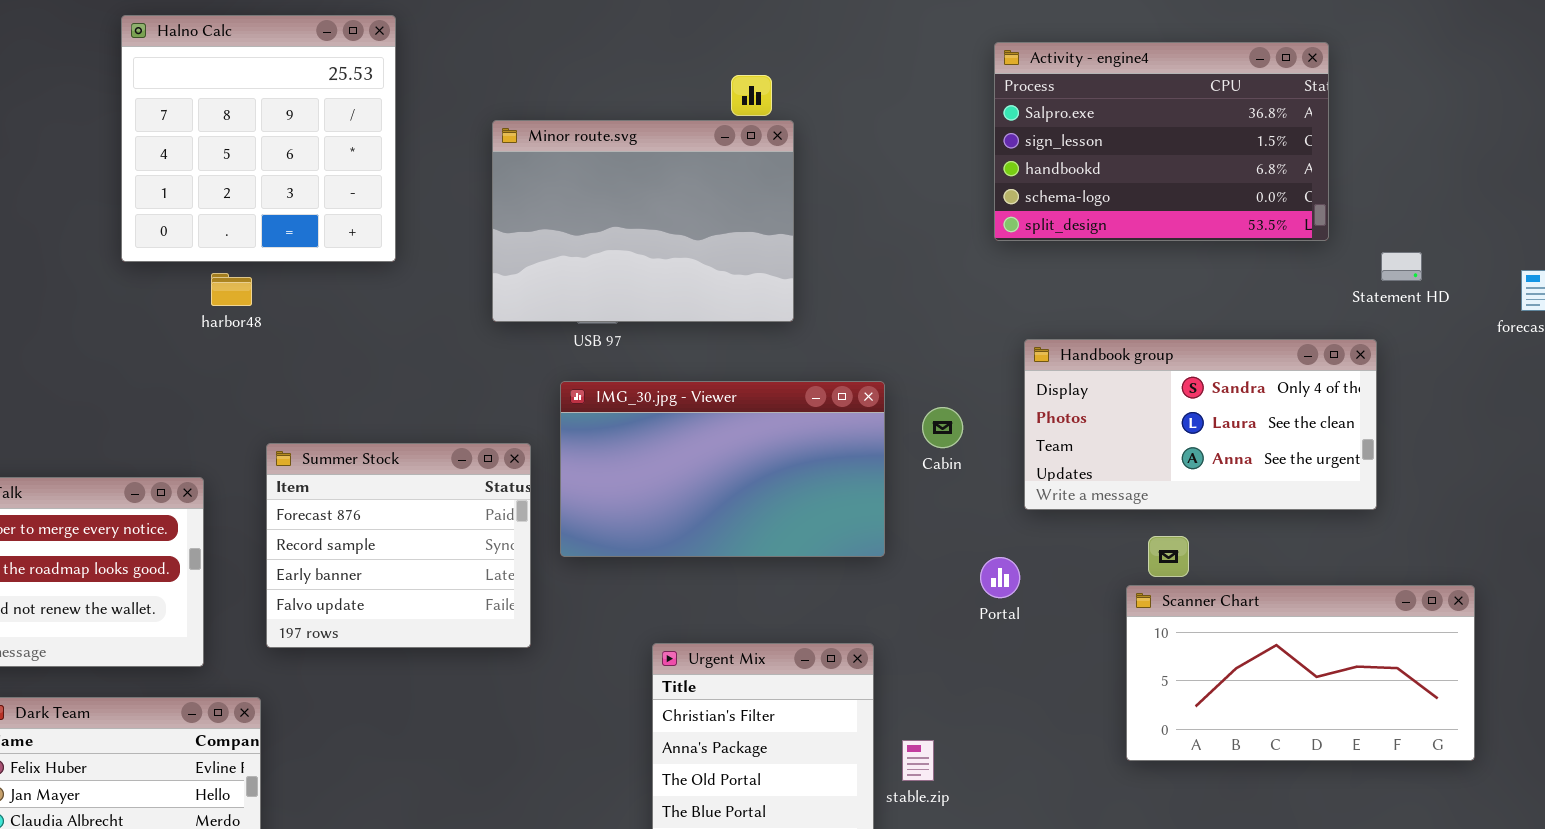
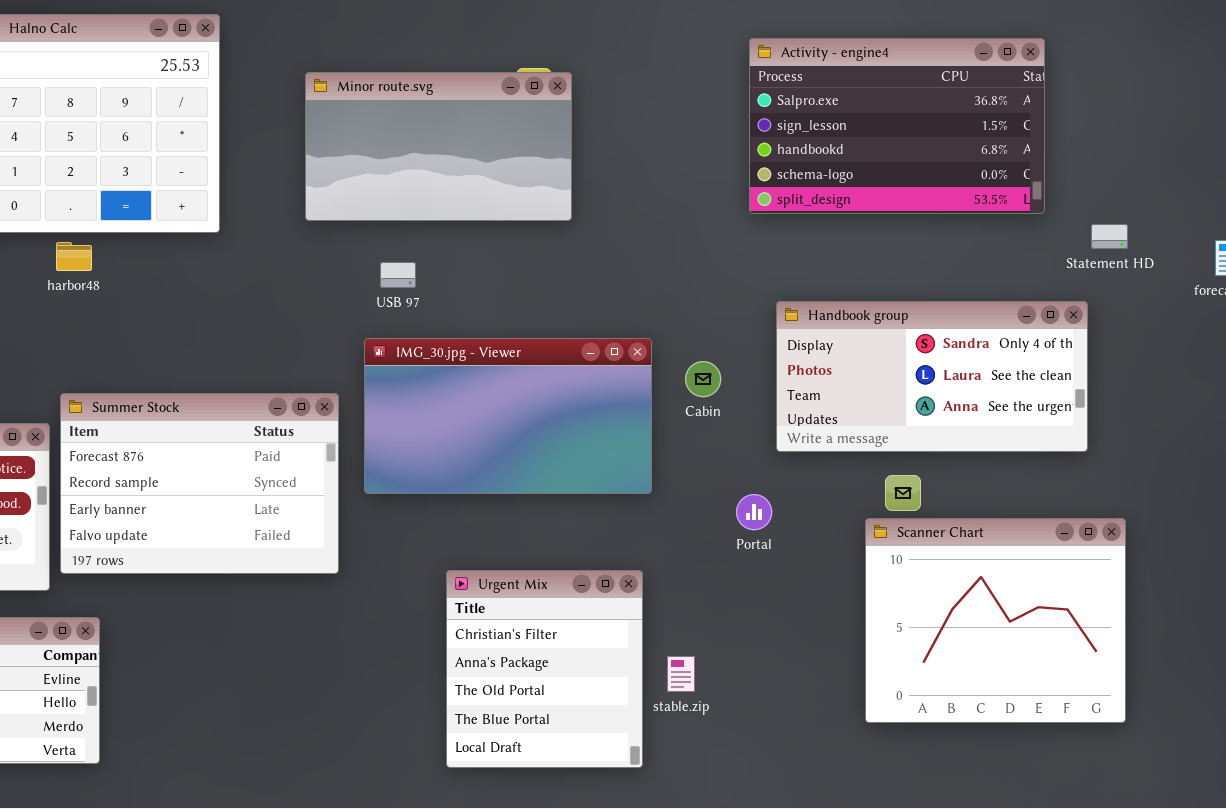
Minor route.svg: [492,120,794,322] -> [305,72,572,221], moved, resized
Summer Stock: [266,443,531,648] -> [60,393,339,574], resized
Scanner Chart: [1126,585,1475,761] -> [865,518,1126,723], resized

